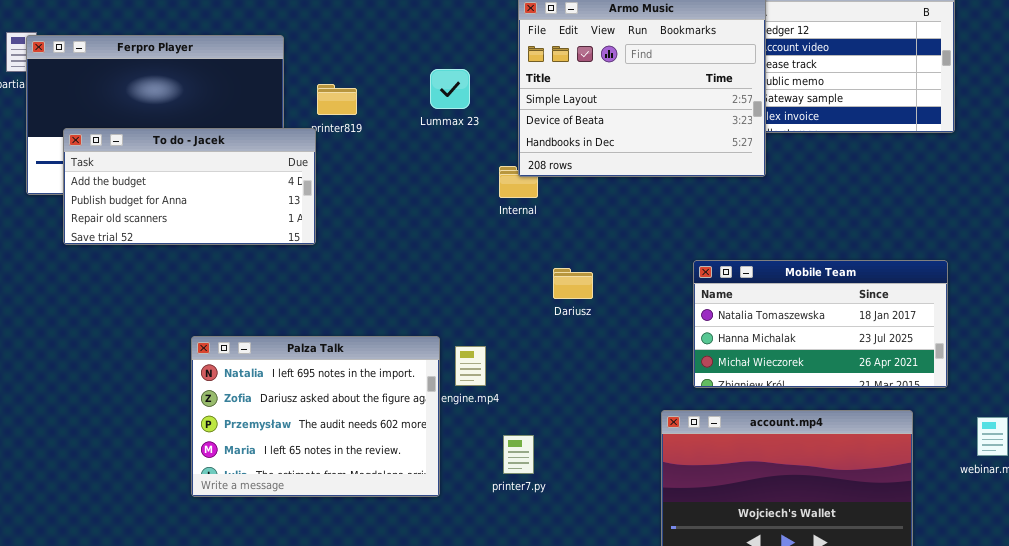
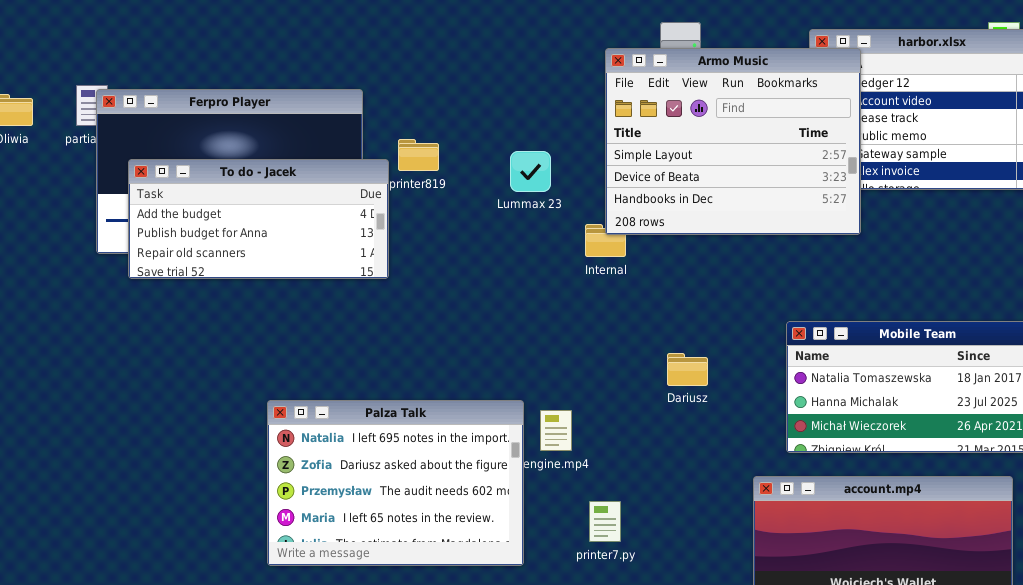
Lummax 23: [430,69,470,109] -> [510,151,551,192], moved
To do - Jacek: [63,128,316,245] -> [128,159,389,279], moved
Dariusz: [553,268,593,299] -> [667,353,708,386], moved

